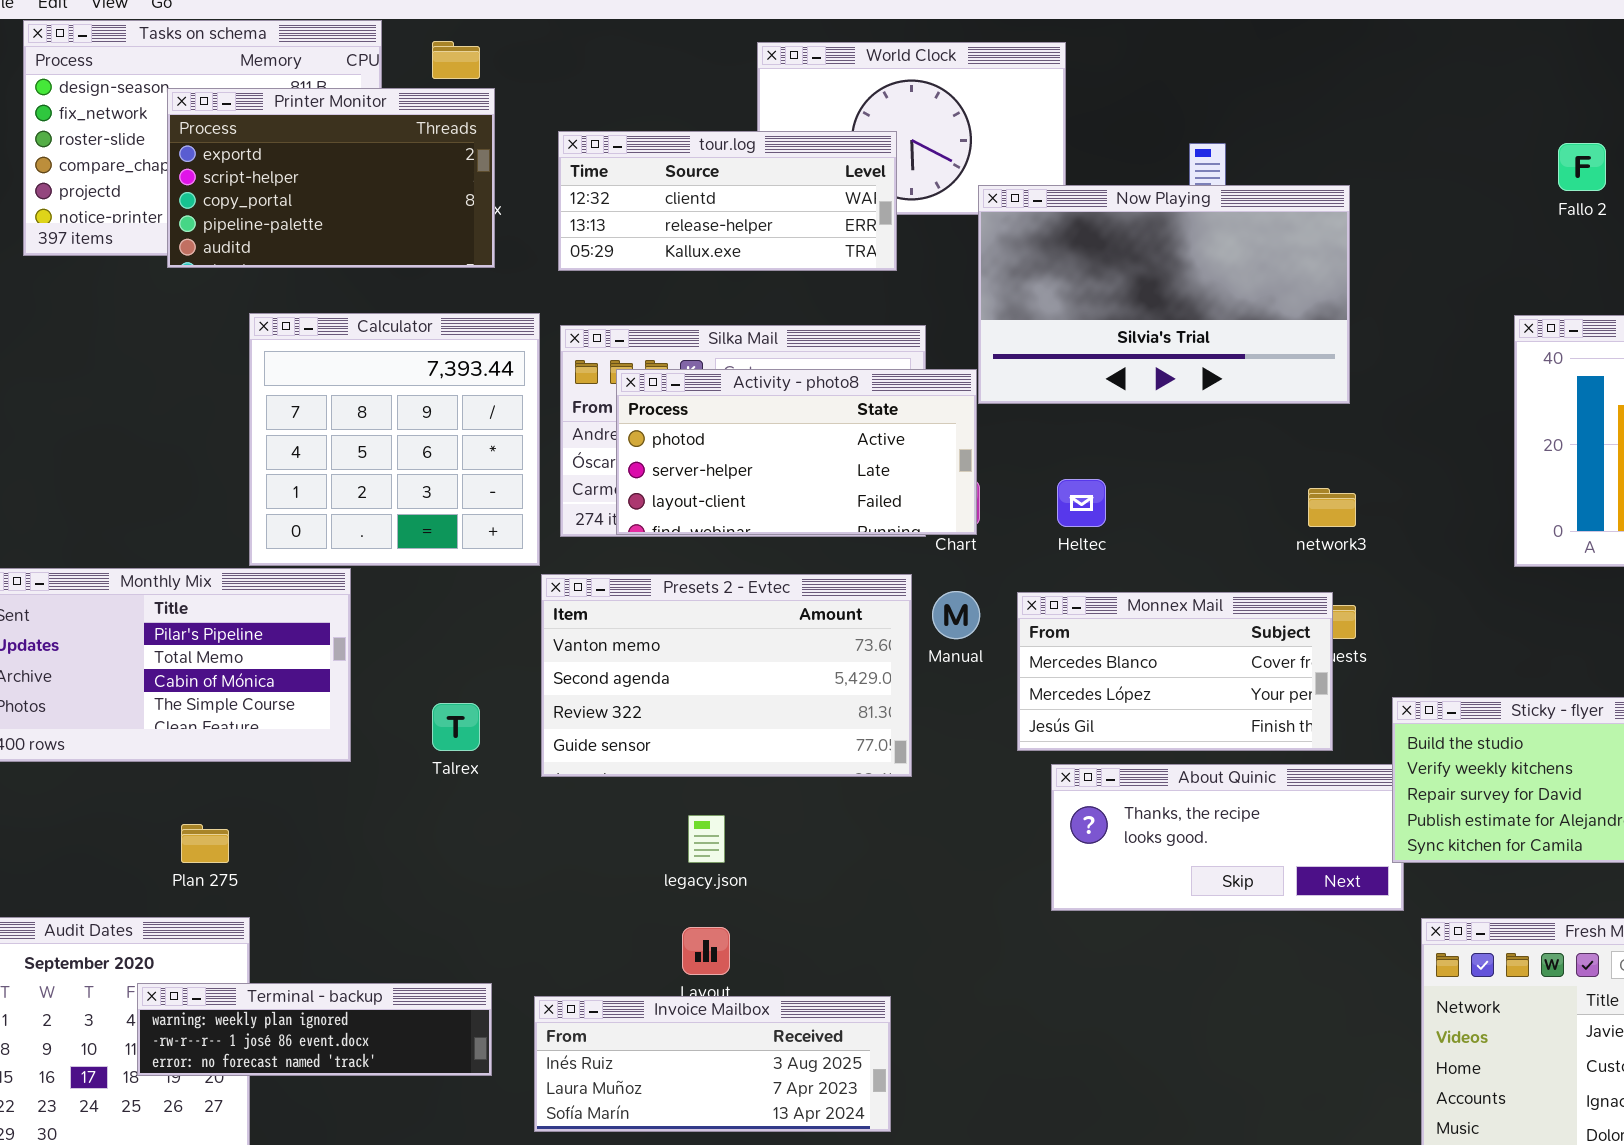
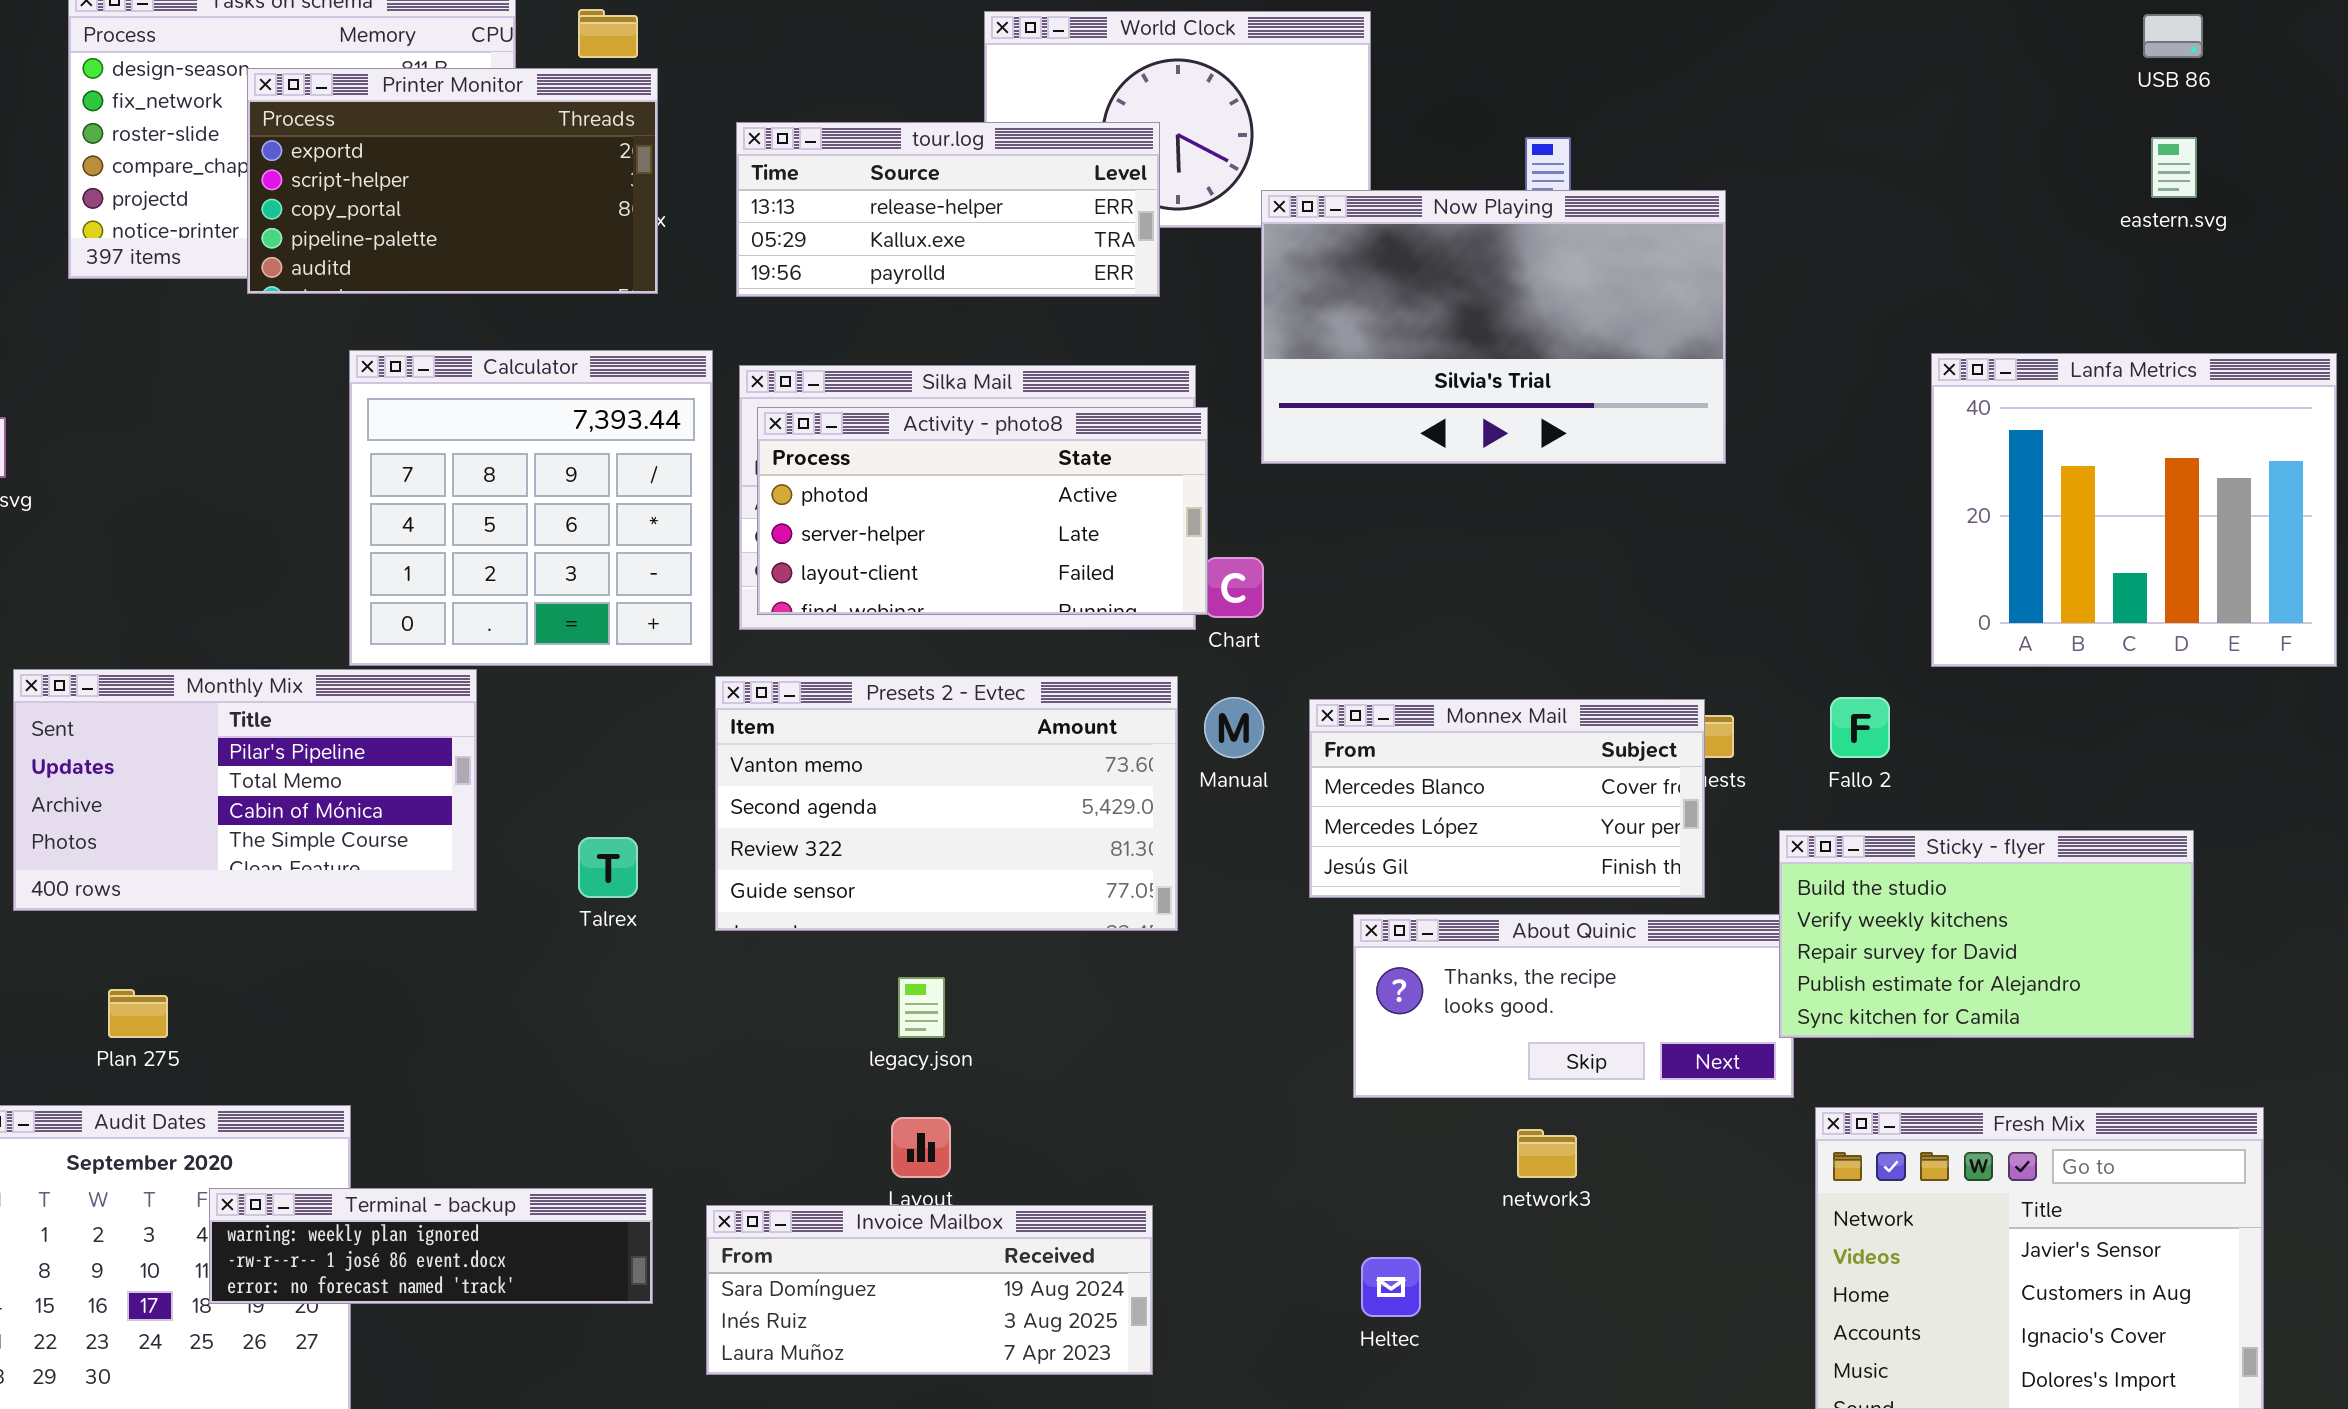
tour.log: [558,131,897,271] -> [736,122,1160,297], scrolled down 1 row
Fallo 2: [1558,143,1606,191] -> [1830,697,1890,758], moved
Activity - photo8: [616,369,977,535] -> [757,407,1208,615], moved
Heltec: [1057,479,1106,527] -> [1361,1257,1421,1317], moved
network3: [1308,488,1356,527] -> [1517,1129,1577,1178], moved
Plan 275: [181,824,229,863] -> [108,989,168,1038], moved
Invoice Mailbox: [534,996,891,1132] -> [706,1205,1153,1375], scrolled up 1 row

